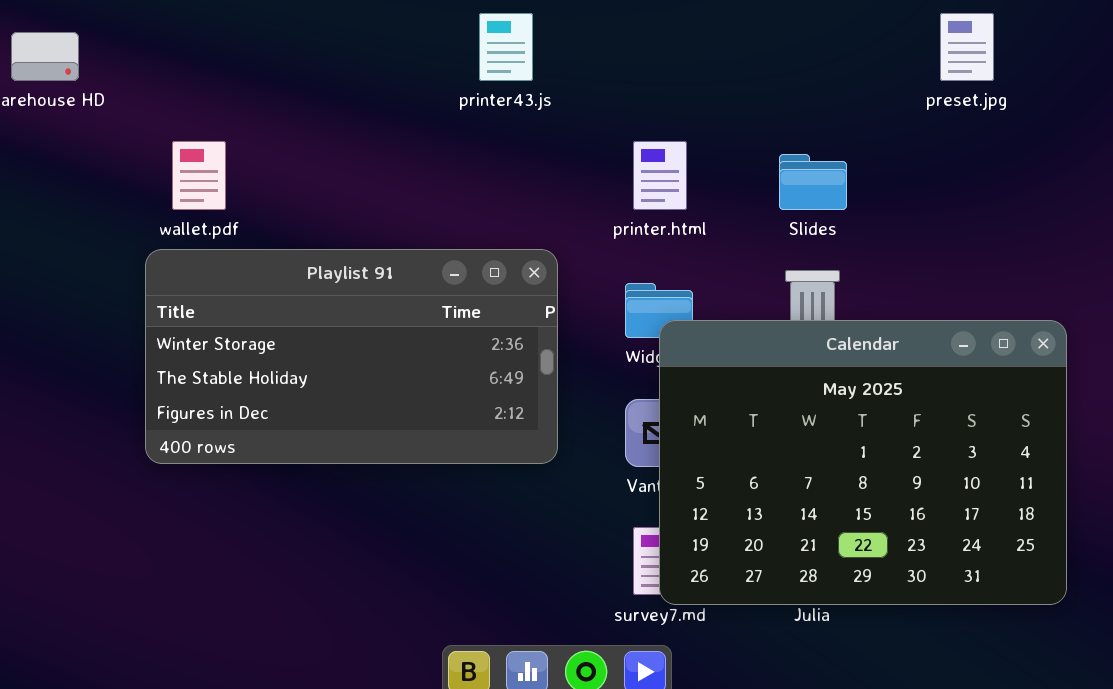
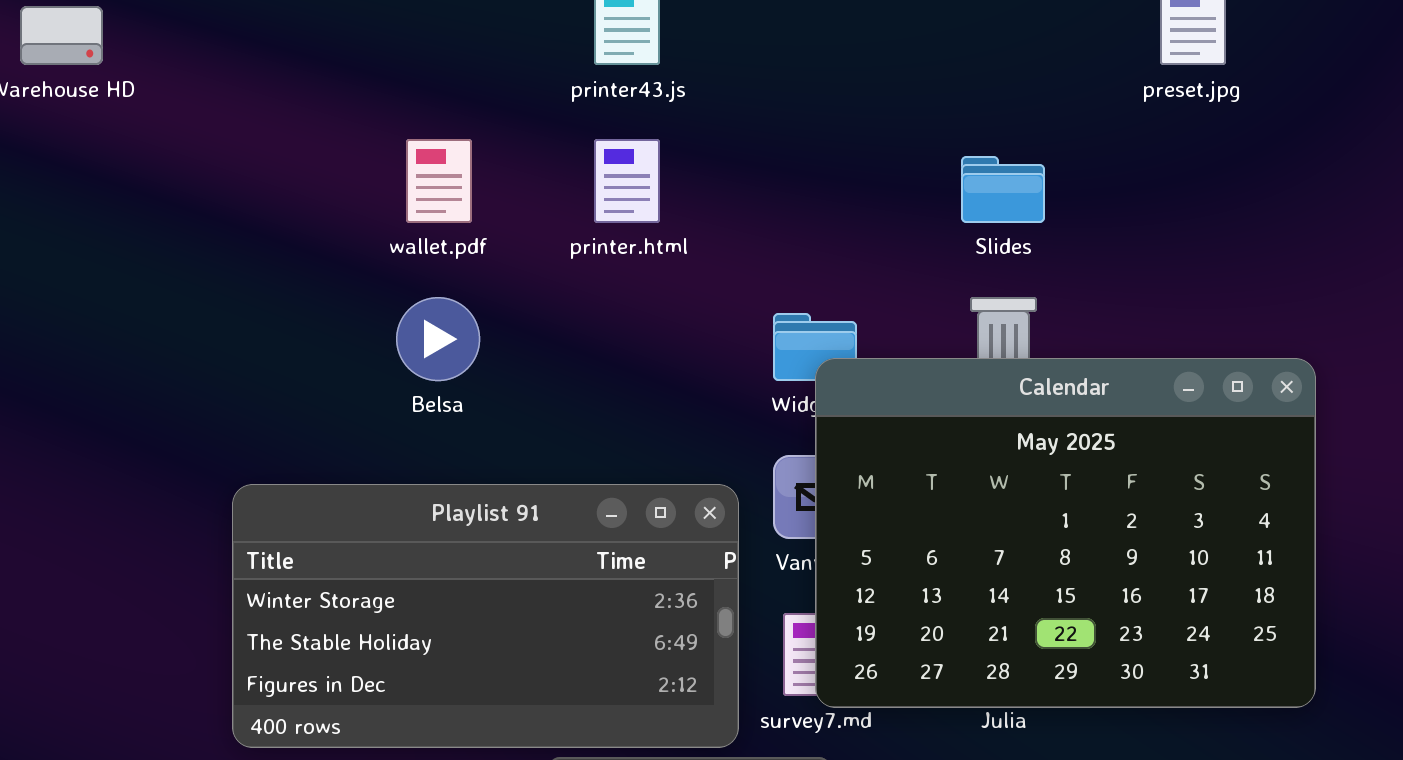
wallet.pdf: [172,141,226,210] -> [406,139,472,223], moved
printer.html: [633,141,687,210] -> [594,139,660,223], moved
Playlist 91: [145,249,558,464] -> [232,484,739,748], moved

